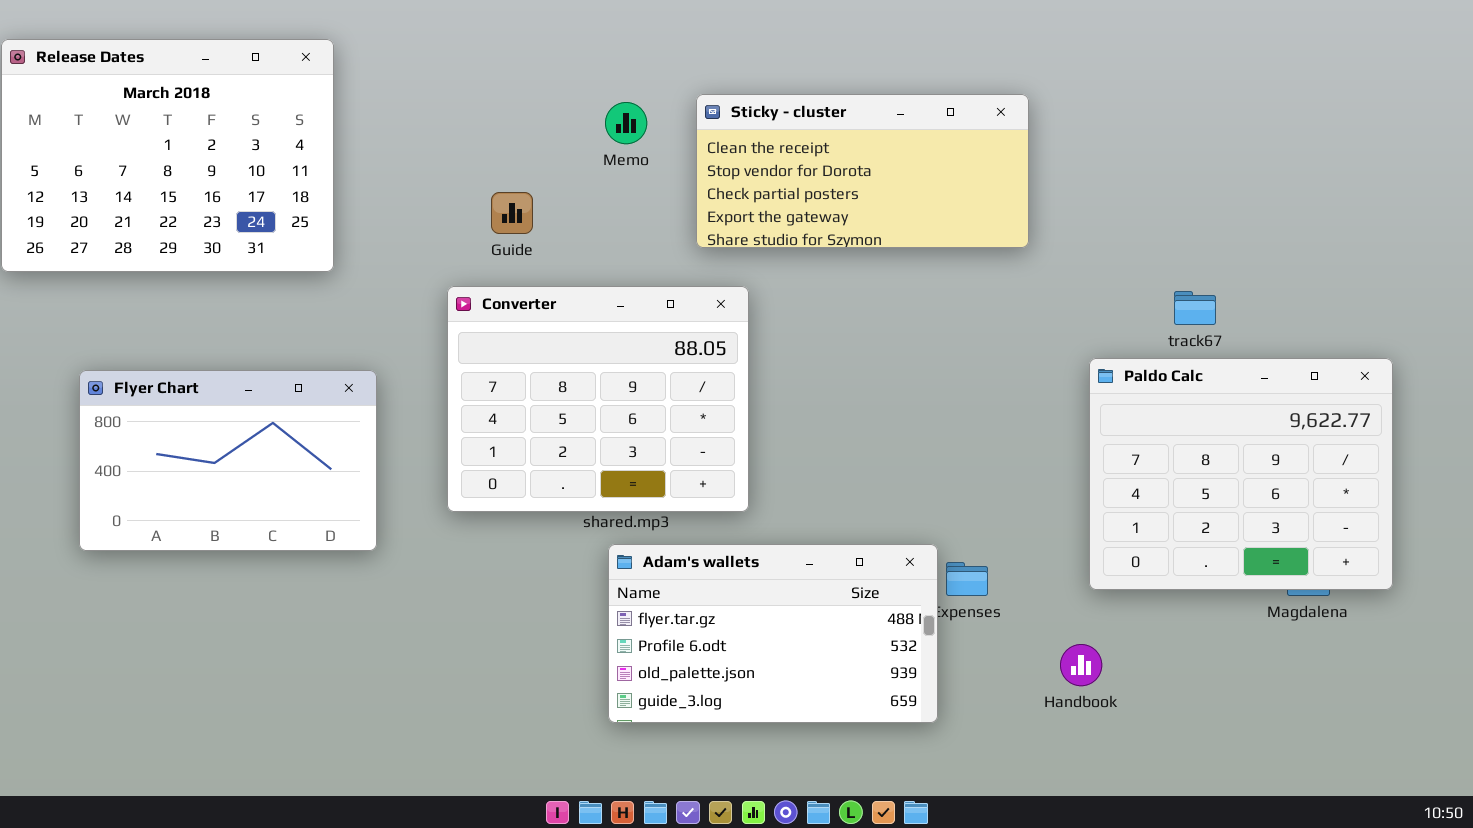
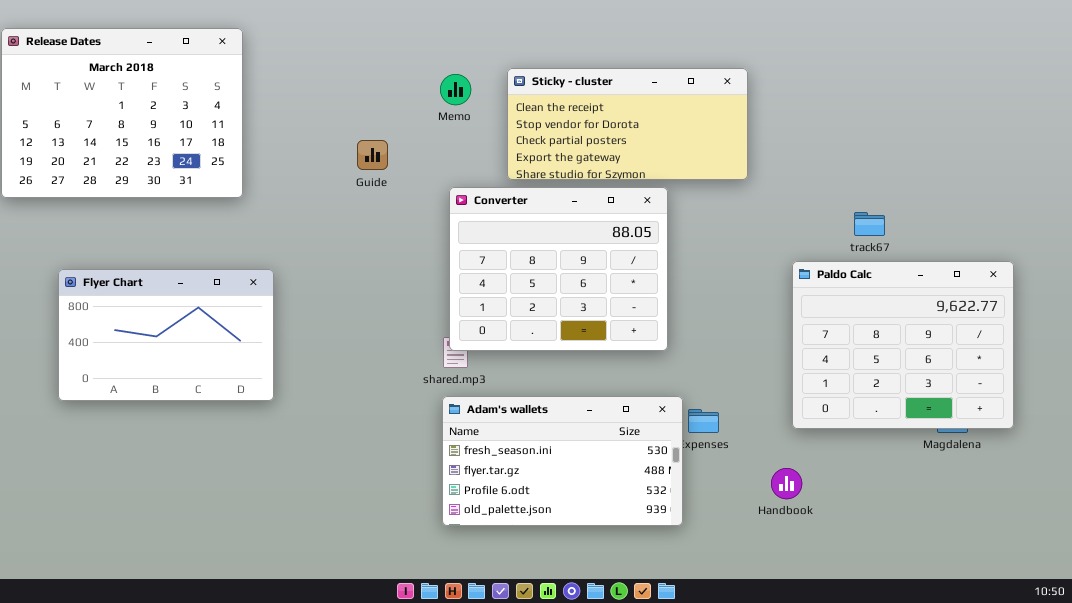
Converter: [447,286,749,512] -> [449,187,668,351], moved
Adam's wallets: [608,544,938,723] -> [442,396,683,526], scrolled up 1 row

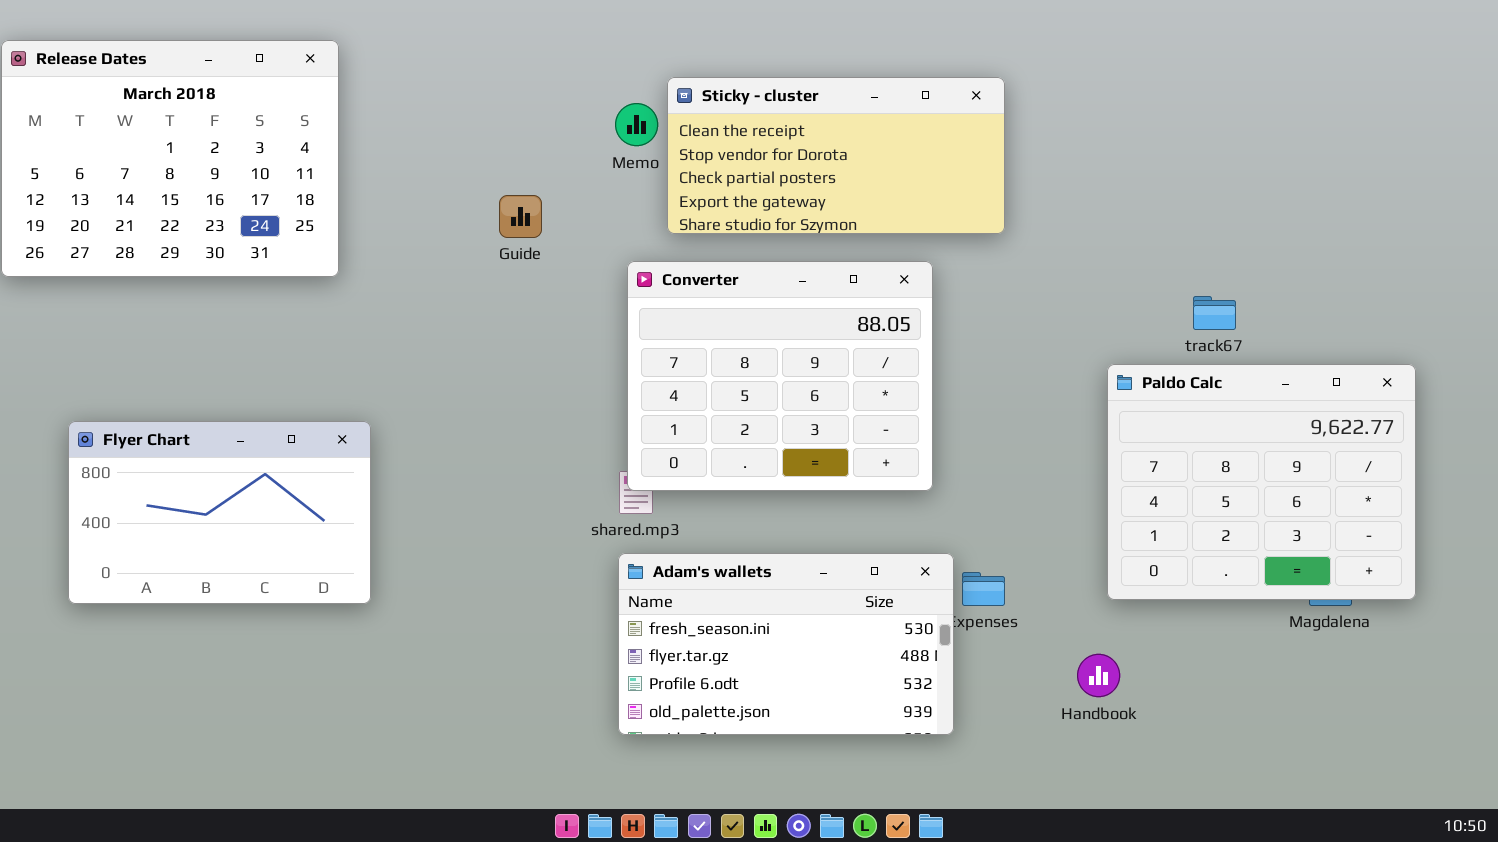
Sticky - cluster: [507,68,748,180] -> [667,77,1005,234], moved
Flyer Chart: [58,269,274,401] -> [68,421,371,604], moved

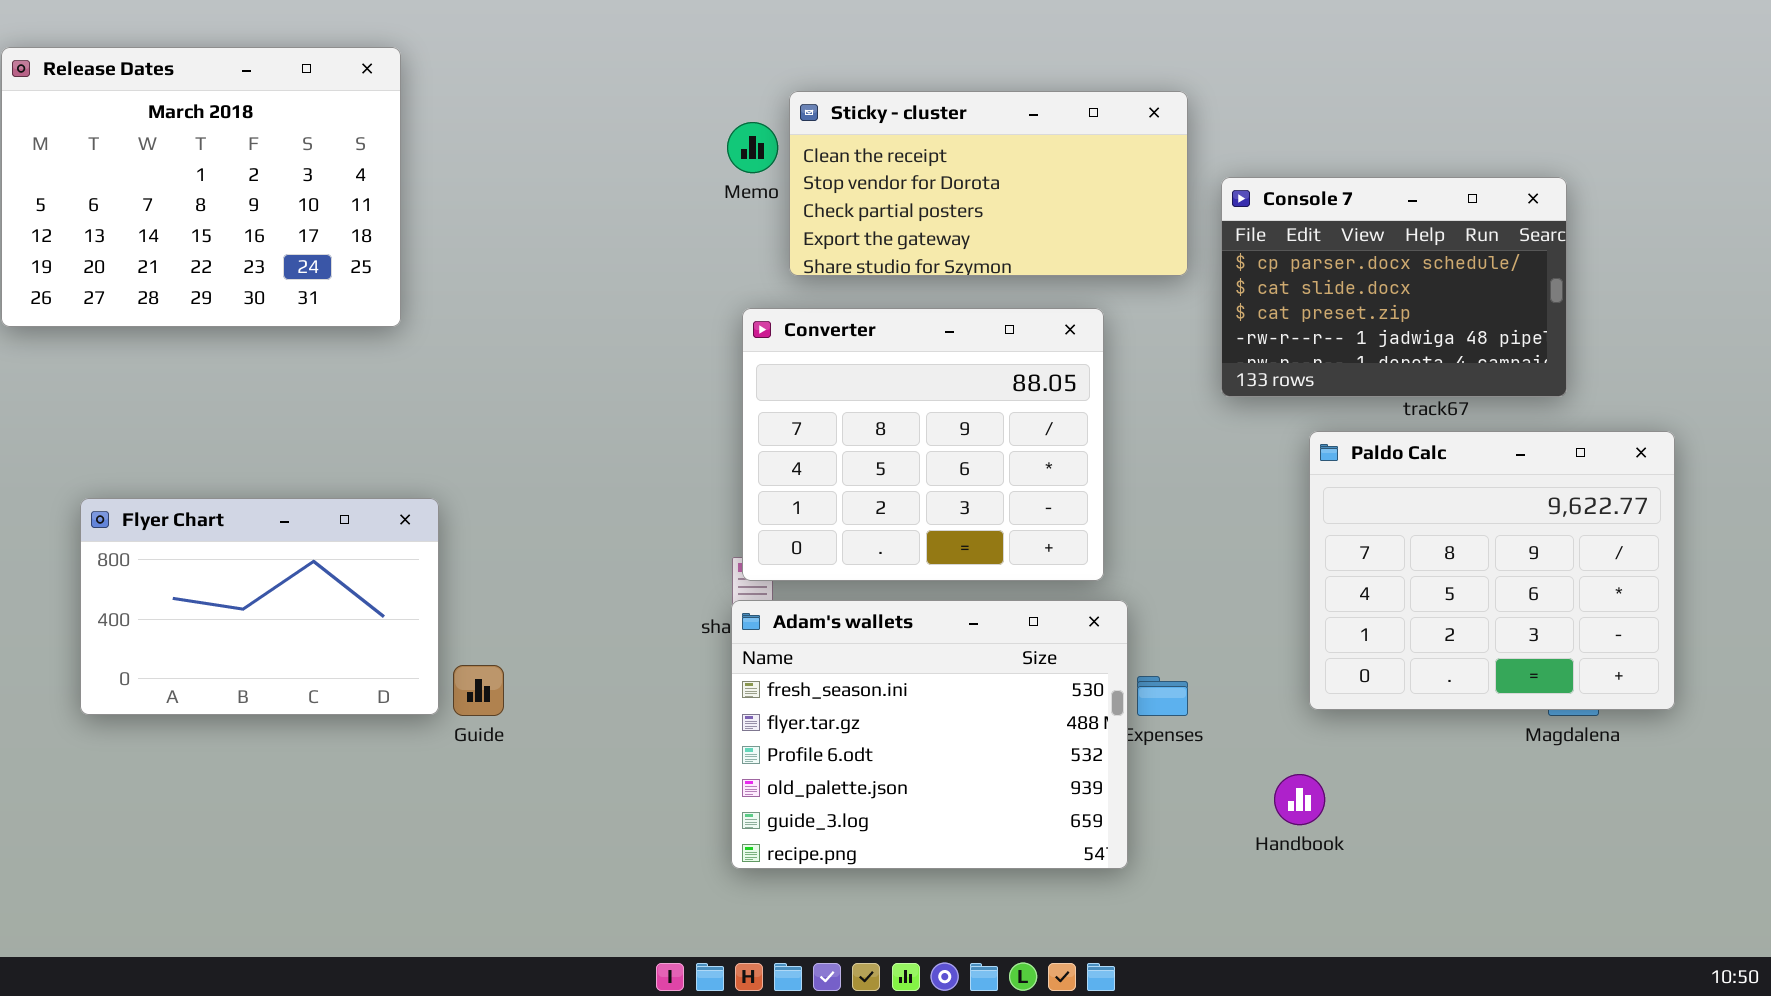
Console 7: none -> [1221,177,1567,397], opened
Guide: [499,195,542,238] -> [453,665,504,716], moved
Adam's wallets: [618,553,954,735] -> [731,600,1128,869], resized

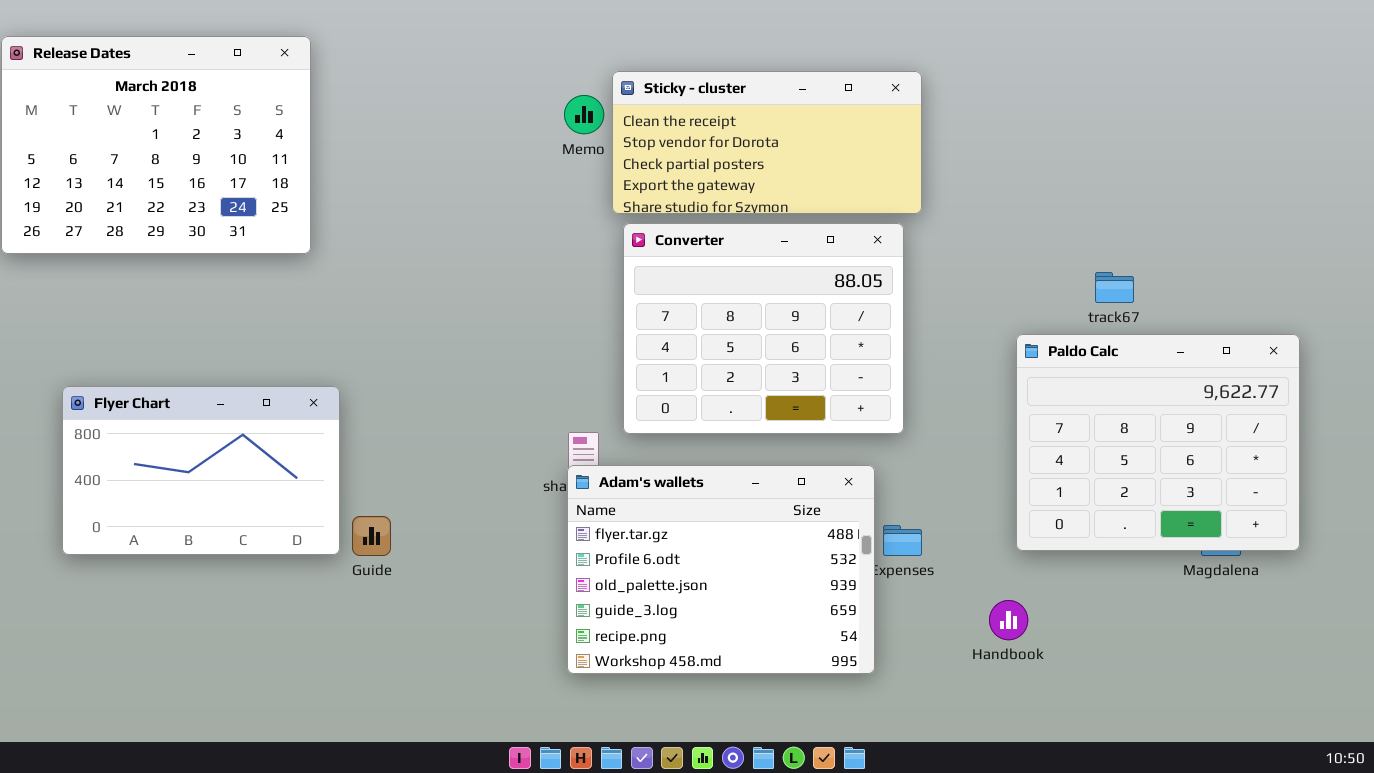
Console 7: [1221,177,1567,397] -> none, closed
Converter: [742,308,1104,581] -> [623,223,904,434], moved
Adam's wallets: [731,600,1128,869] -> [567,465,875,674], scrolled down 1 row

